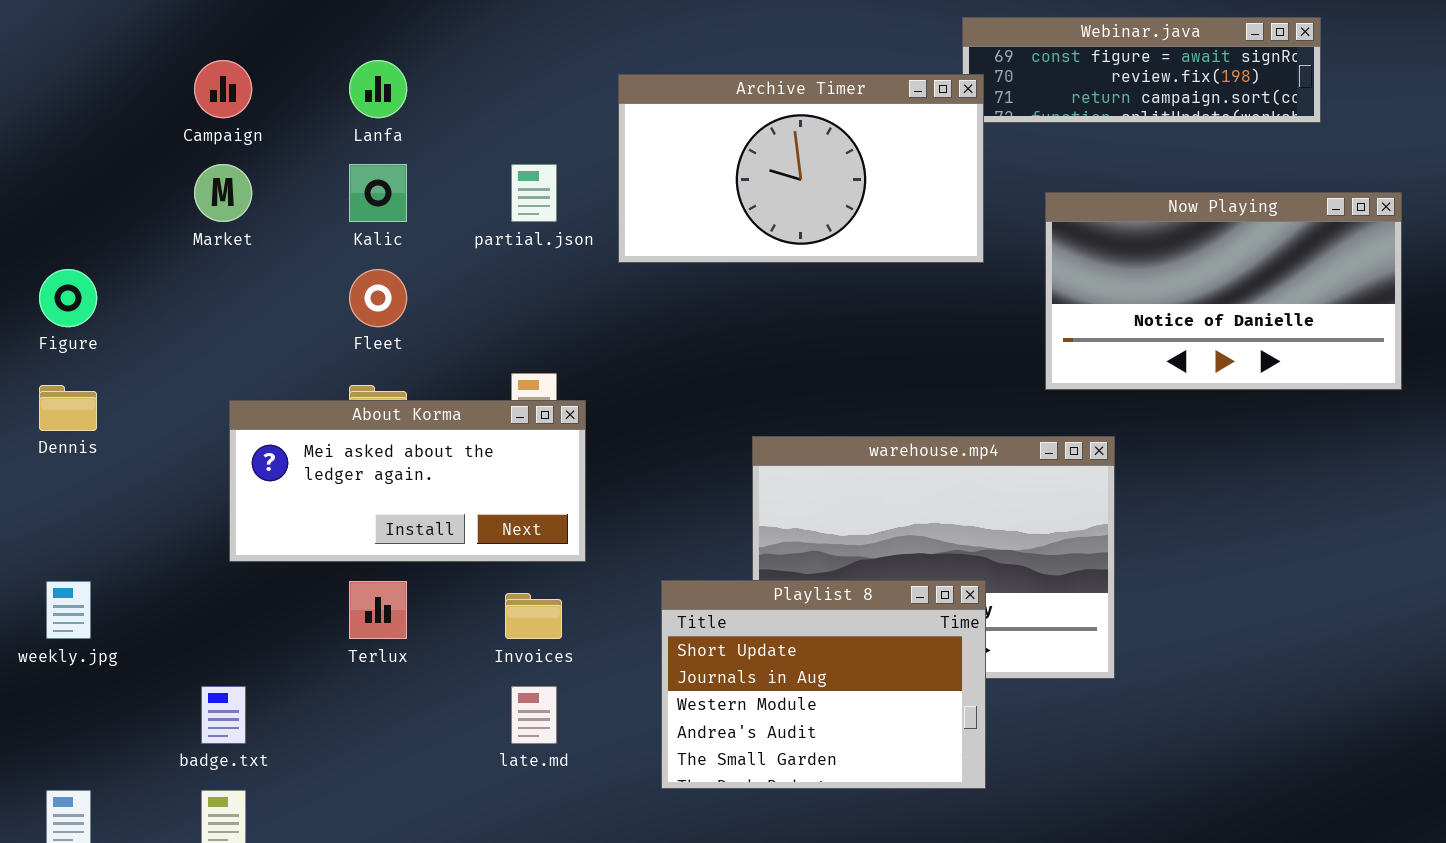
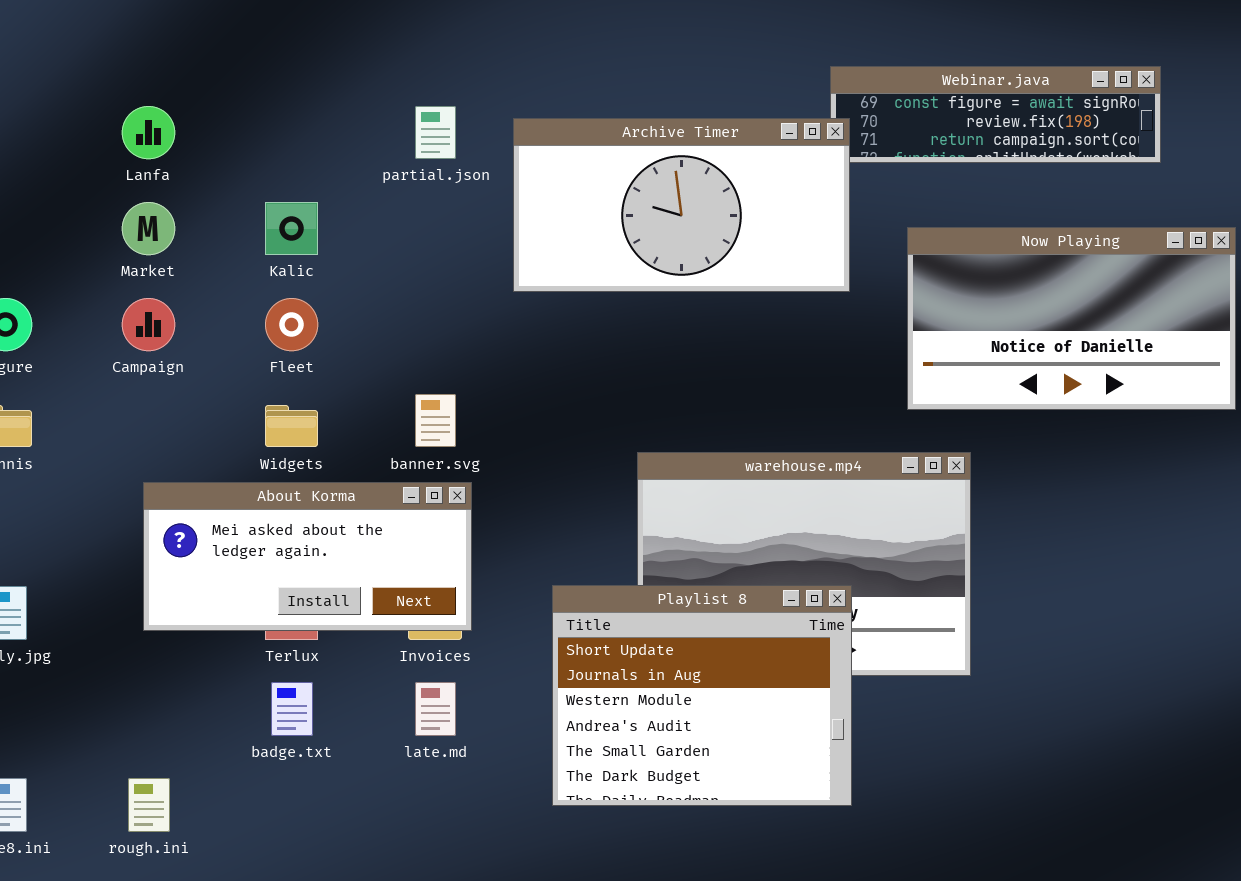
Campaign: [194,60,252,118] -> [122,298,175,351], moved
Lanfa: [349,60,407,118] -> [122,106,175,159], moved
partial.json: [511,164,557,222] -> [415,106,456,159], moved
About Korma: [229,400,586,562] -> [143,482,472,631], moved
Playlist 8: [661,580,986,789] -> [552,585,852,806], resized
badge.txt: [201,686,246,744] -> [271,682,313,736], moved

